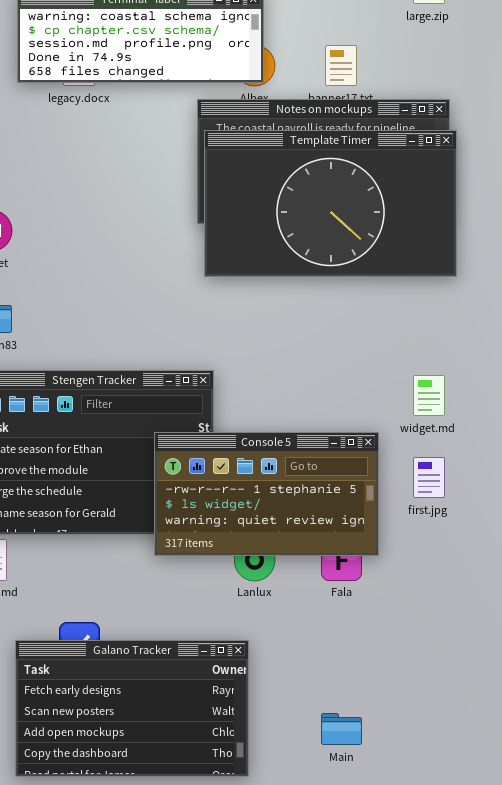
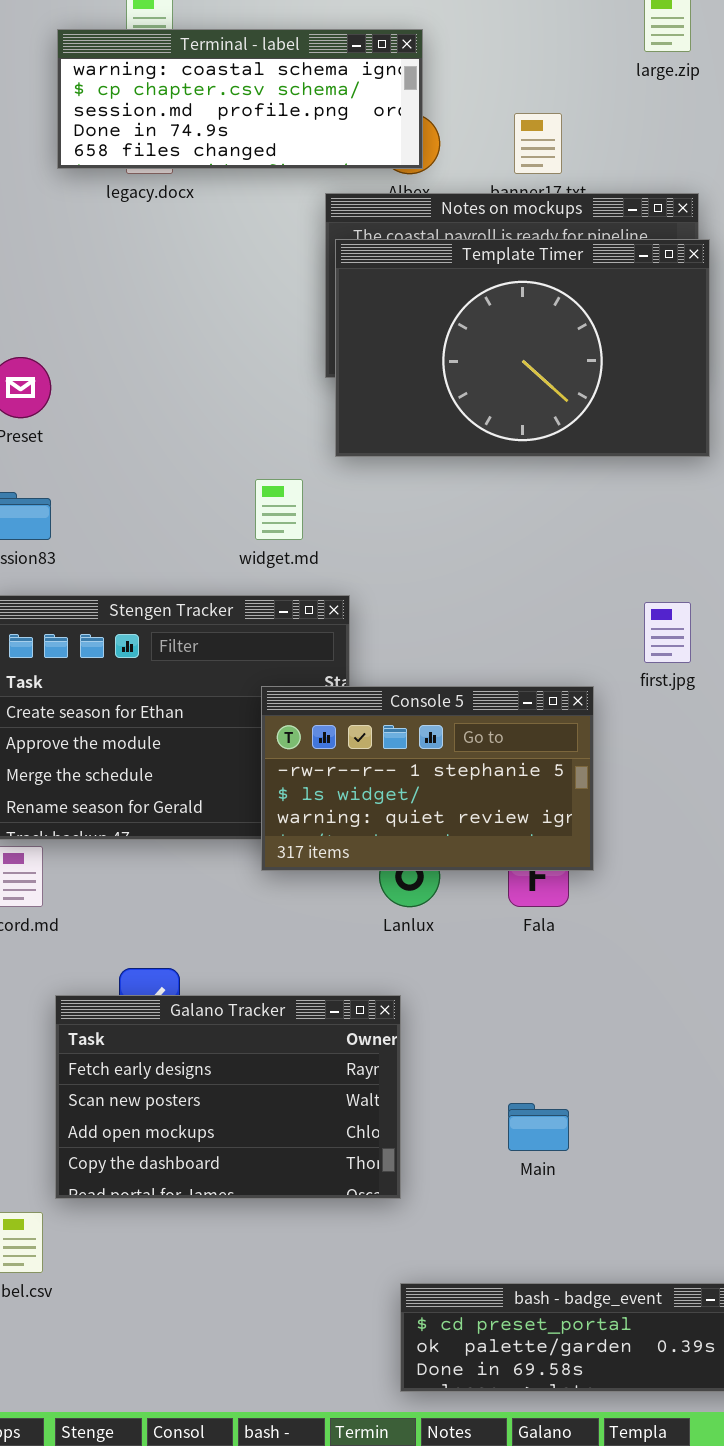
widget.md: [413,375,445,416] -> [255,479,303,540], moved
first.jpg: [413,457,445,498] -> [644,602,691,663], moved

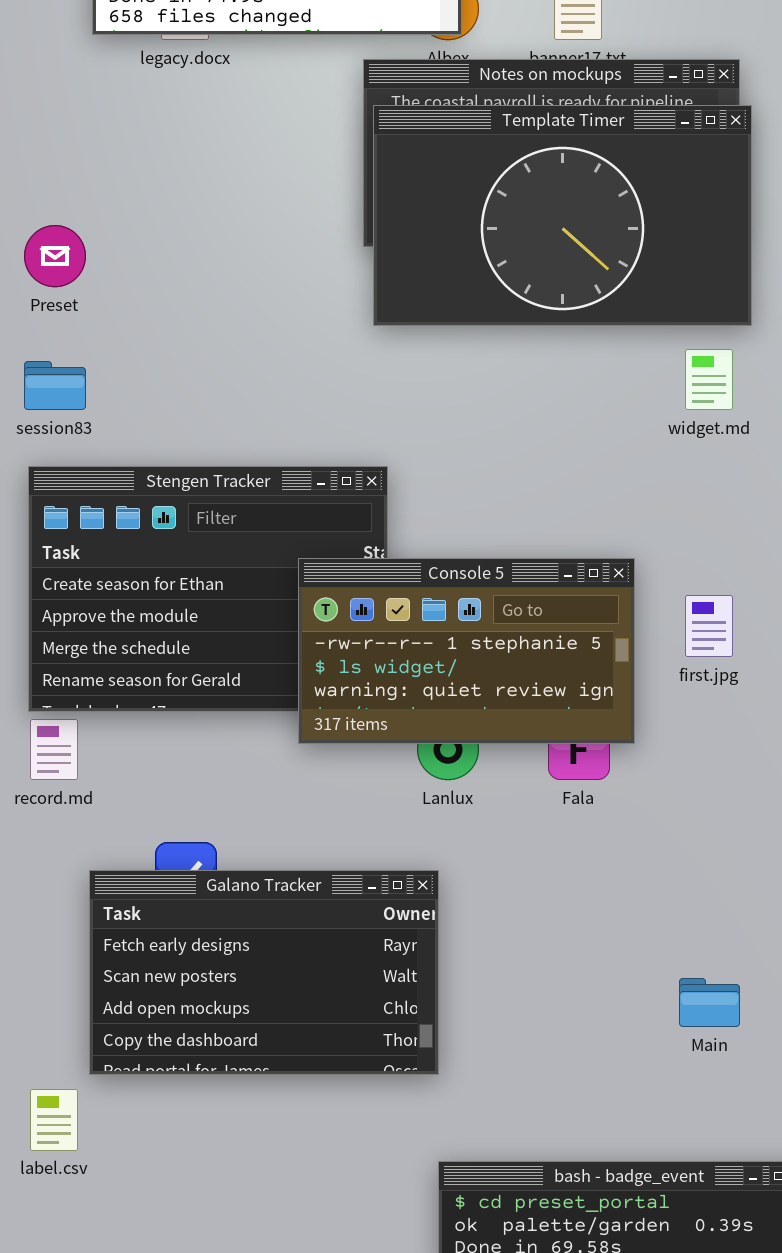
widget.md: [255,479,303,540] -> [685,349,733,410], moved
first.jpg: [644,602,691,663] -> [685,595,733,657], moved
Main: [508,1103,569,1151] -> [679,978,740,1027], moved

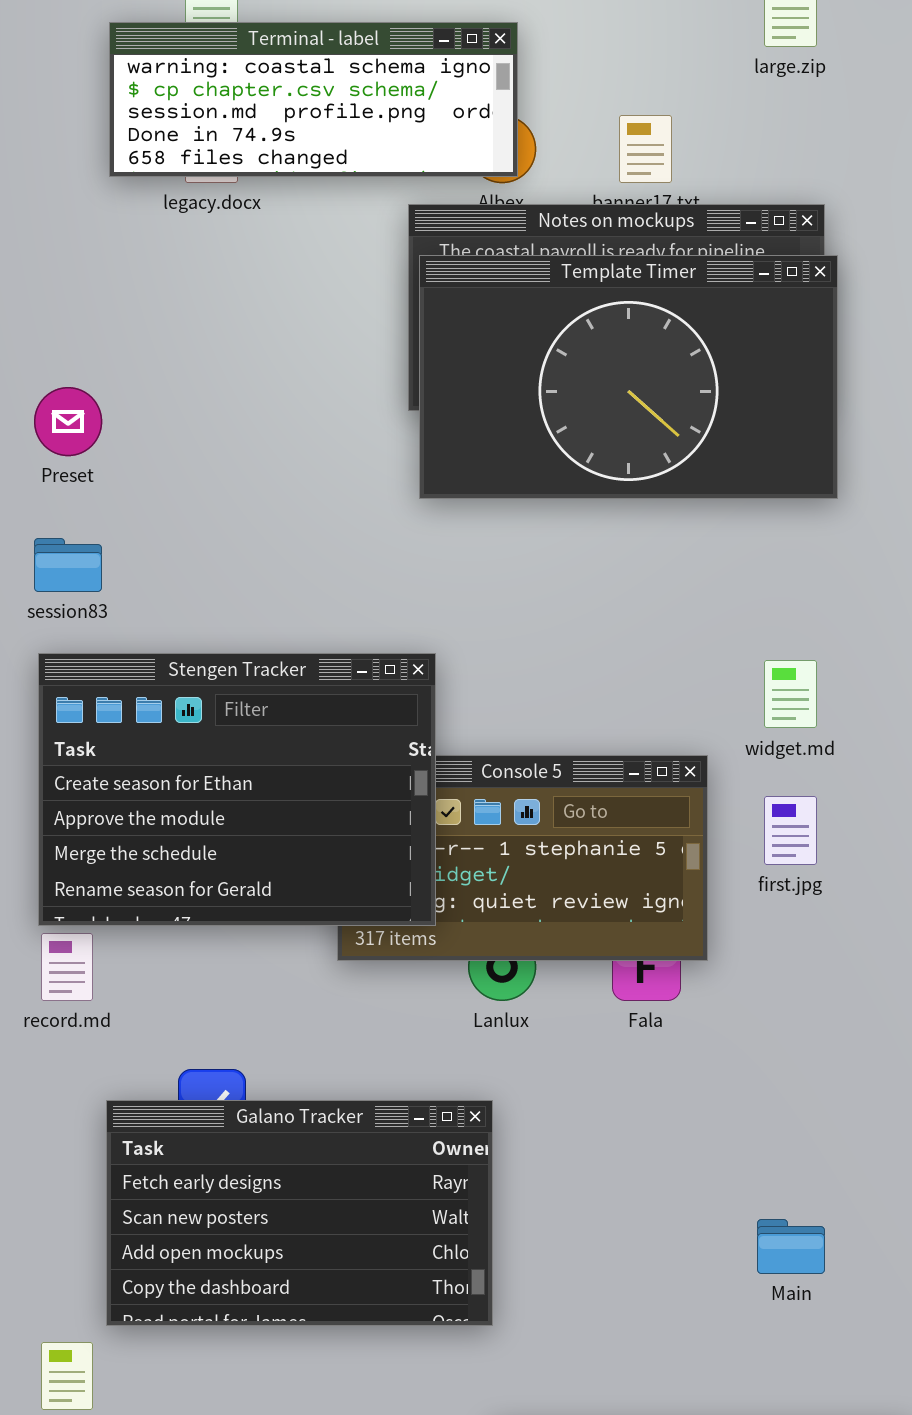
widget.md: [685,349,733,410] -> [764,660,817,728], moved
Stengen Tracker: [28,466,388,712] -> [38,653,436,926], raised

